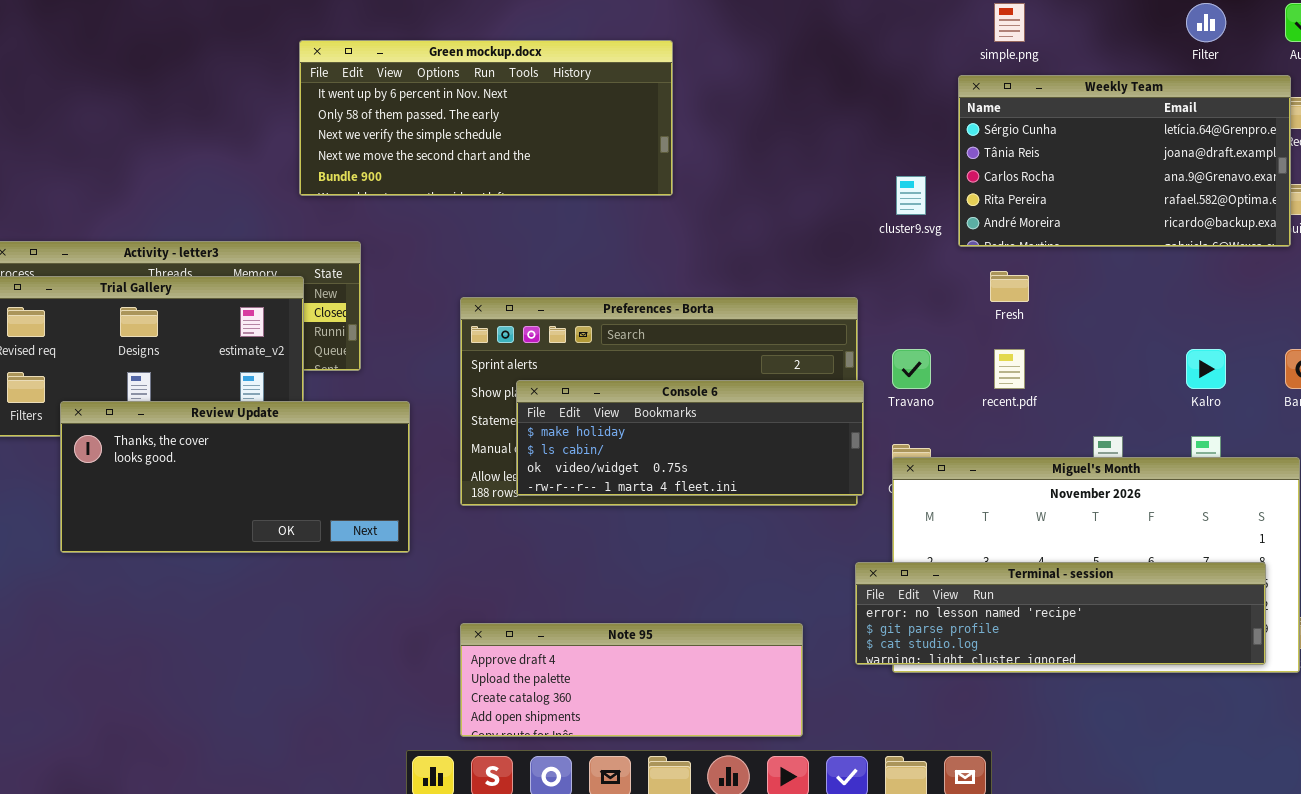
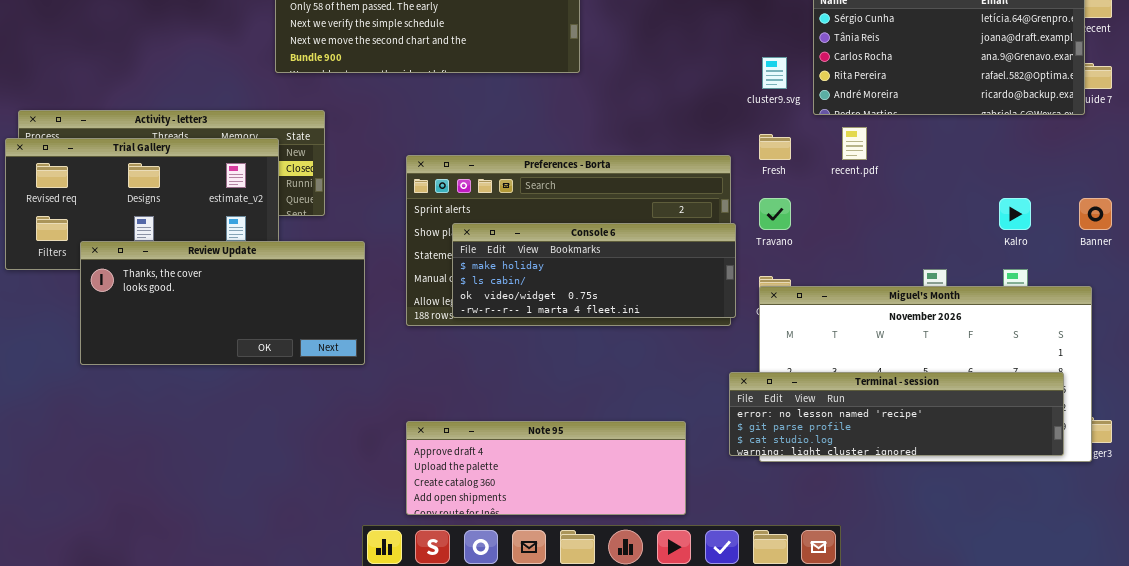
Fresh: [990,271,1029,302] -> [759,134,791,160], moved
recent.pdf: [994,349,1025,389] -> [842,127,867,160], moved

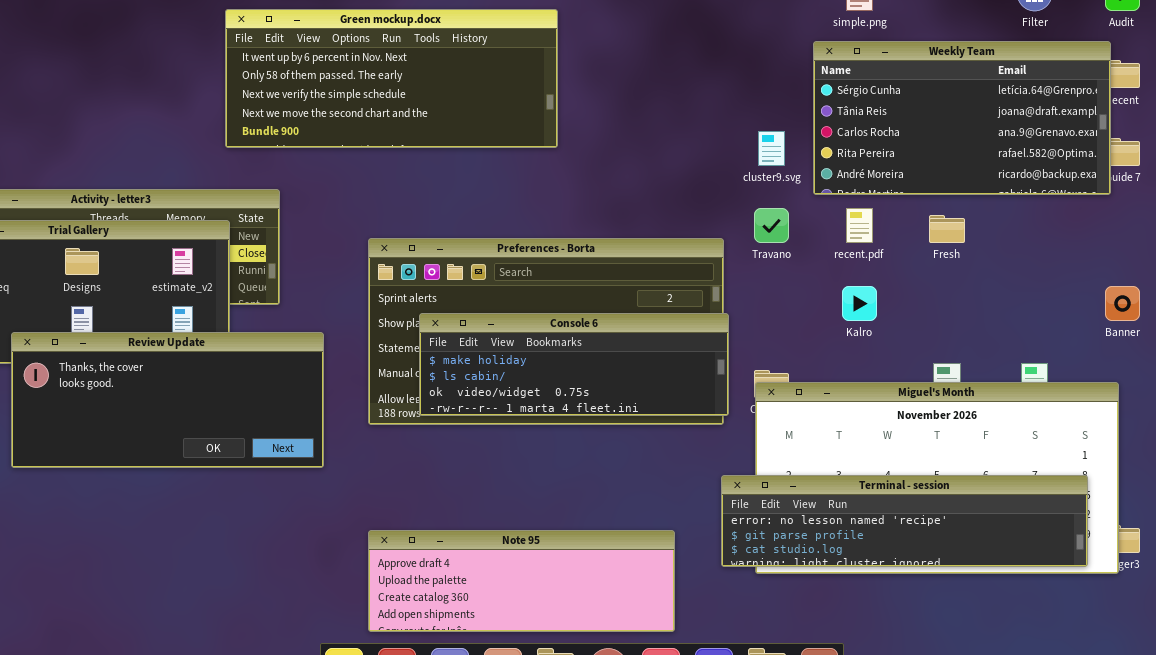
Fresh: [759,134,791,160] -> [929,215,965,243], moved
Travano: [759,198,791,230] -> [754,208,789,243], moved
Kalro: [999,198,1031,230] -> [842,286,877,321], moved

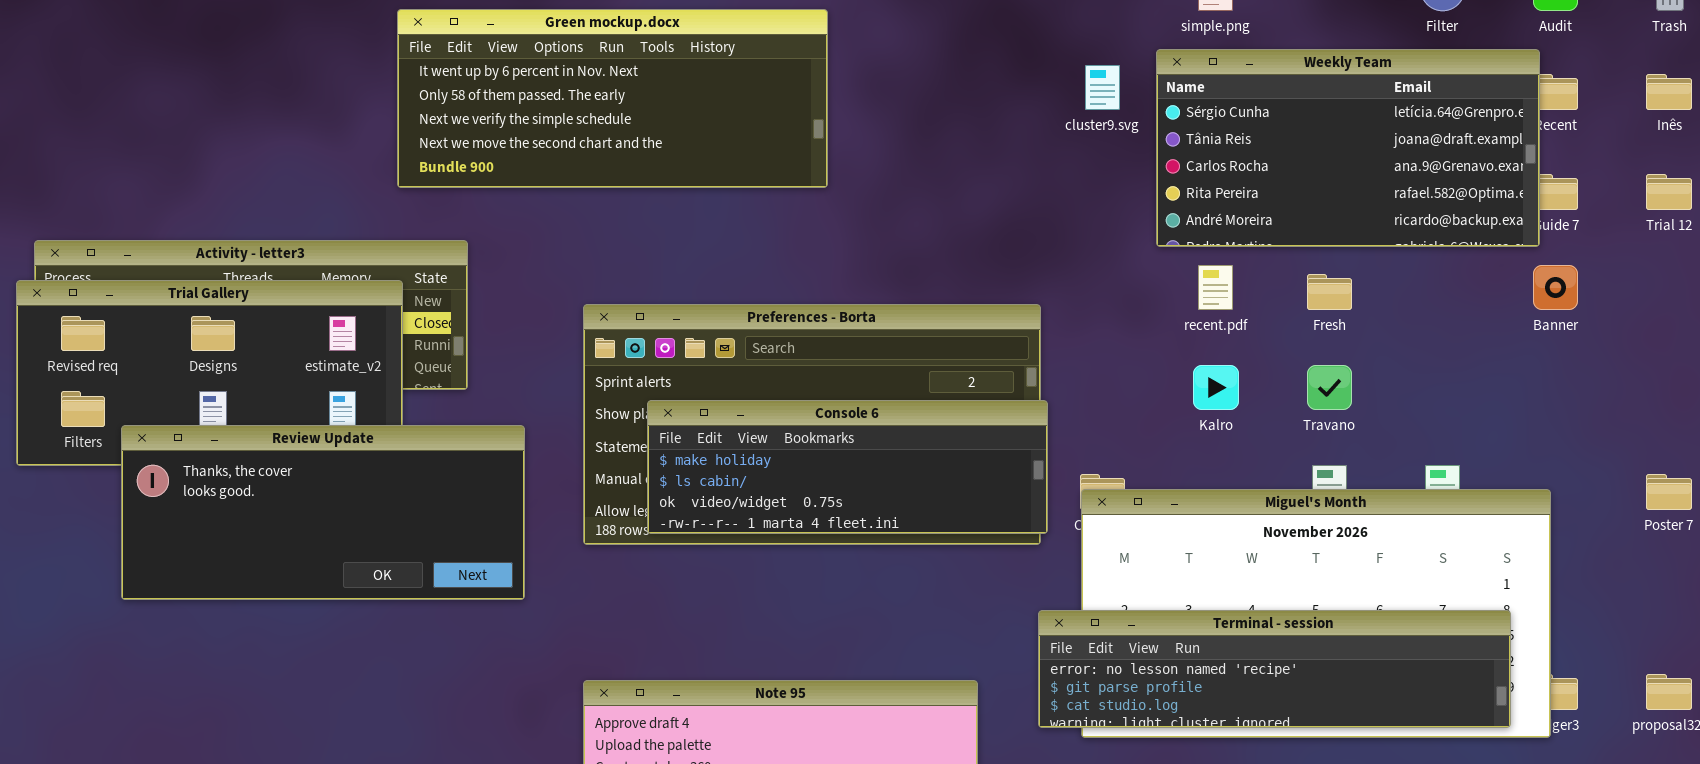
cluster9.svg: [758,131,785,166] -> [1085,65,1120,110], moved
Travano: [754,208,789,243] -> [1307,365,1352,410], moved
Banner: [1105,286,1140,321] -> [1533,265,1578,310], moved

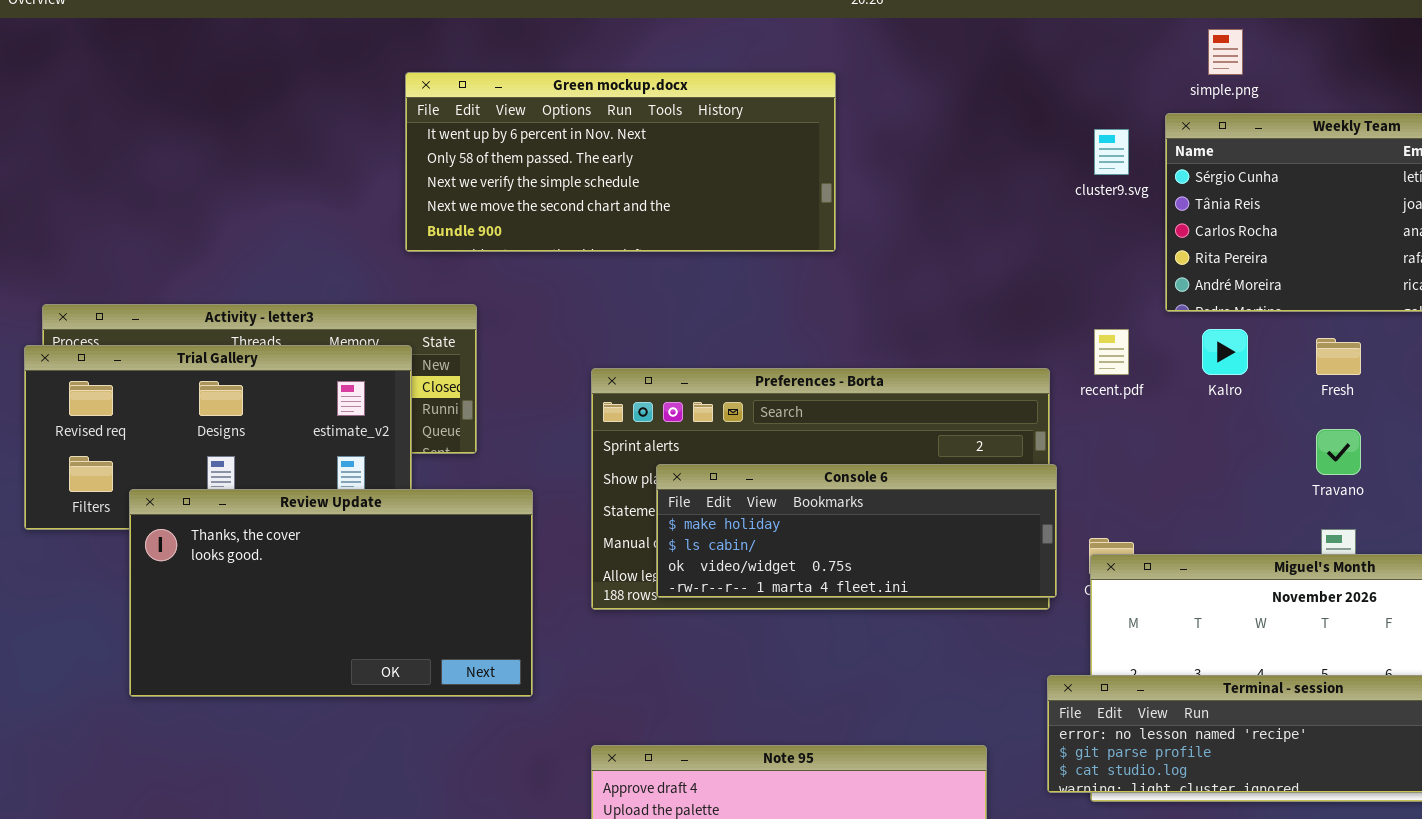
recent.pdf: [1198,265,1233,310] -> [1094,329,1129,375], moved
Kalro: [1193,365,1239,410] -> [1202,329,1248,375], moved
Review Update: [121,425,525,600] -> [129,489,533,697], resized

